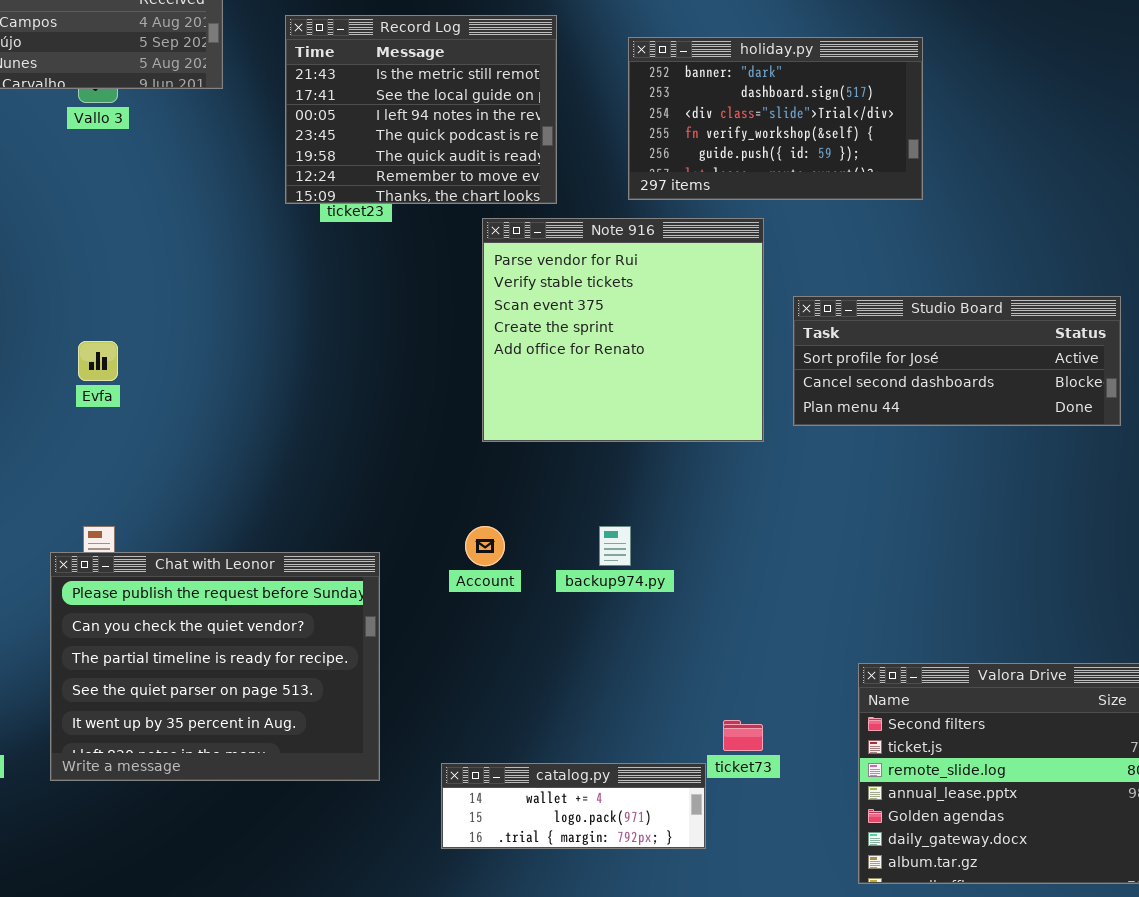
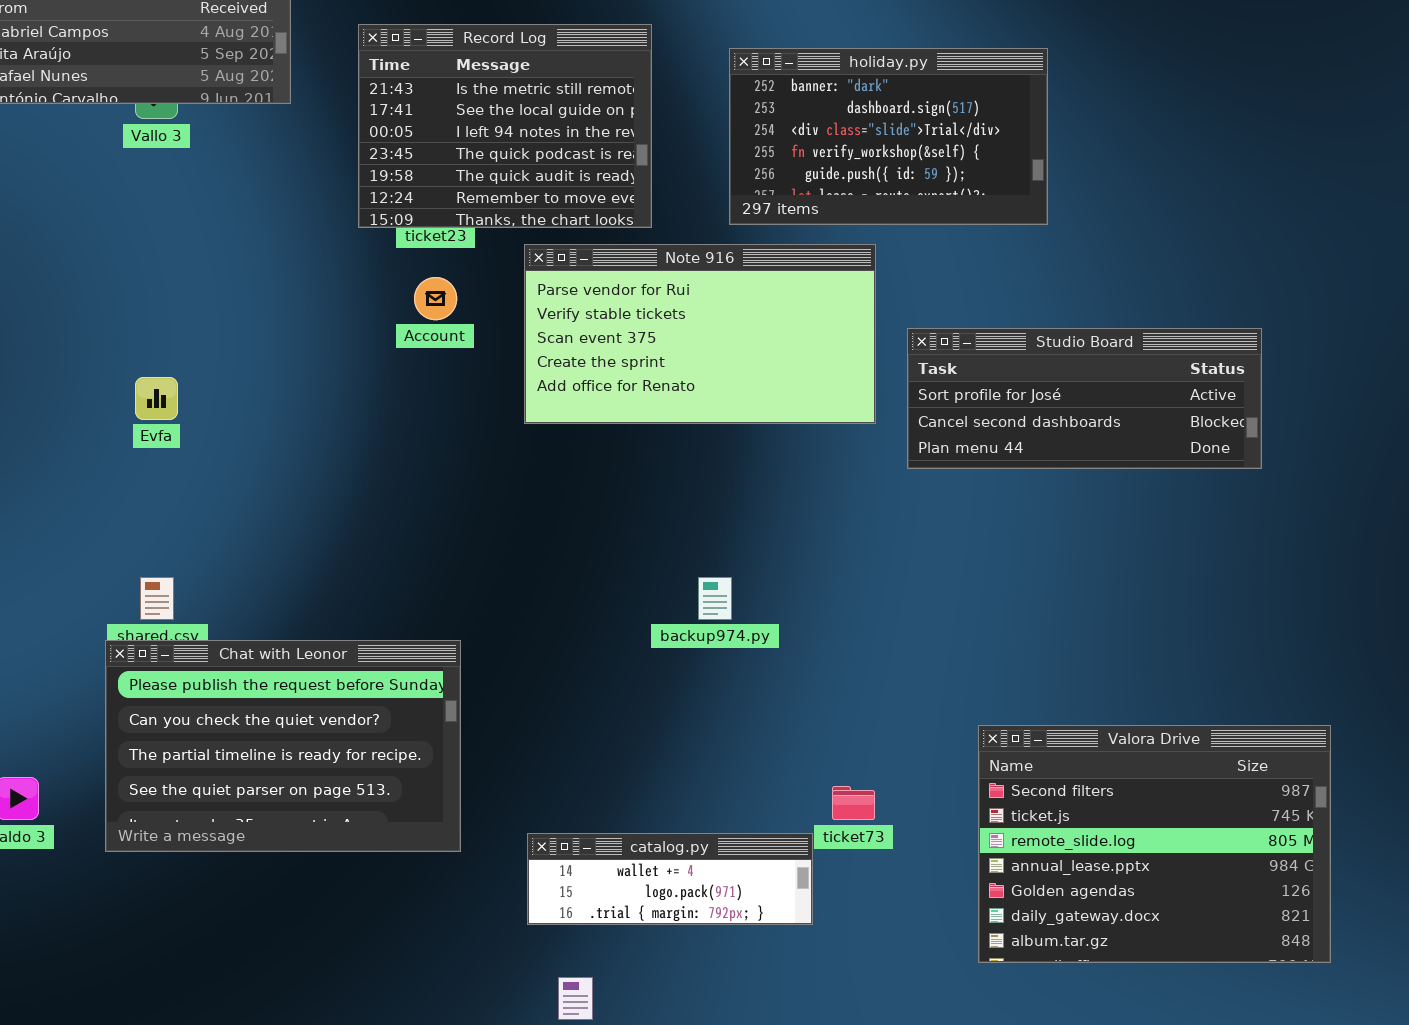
Note 916: [482,218,764,442] -> [524,244,876,424], resized
Account: [465,526,505,566] -> [414,277,457,320], moved
Chat with Leonor: [50,552,380,781] -> [105,640,461,852], resized

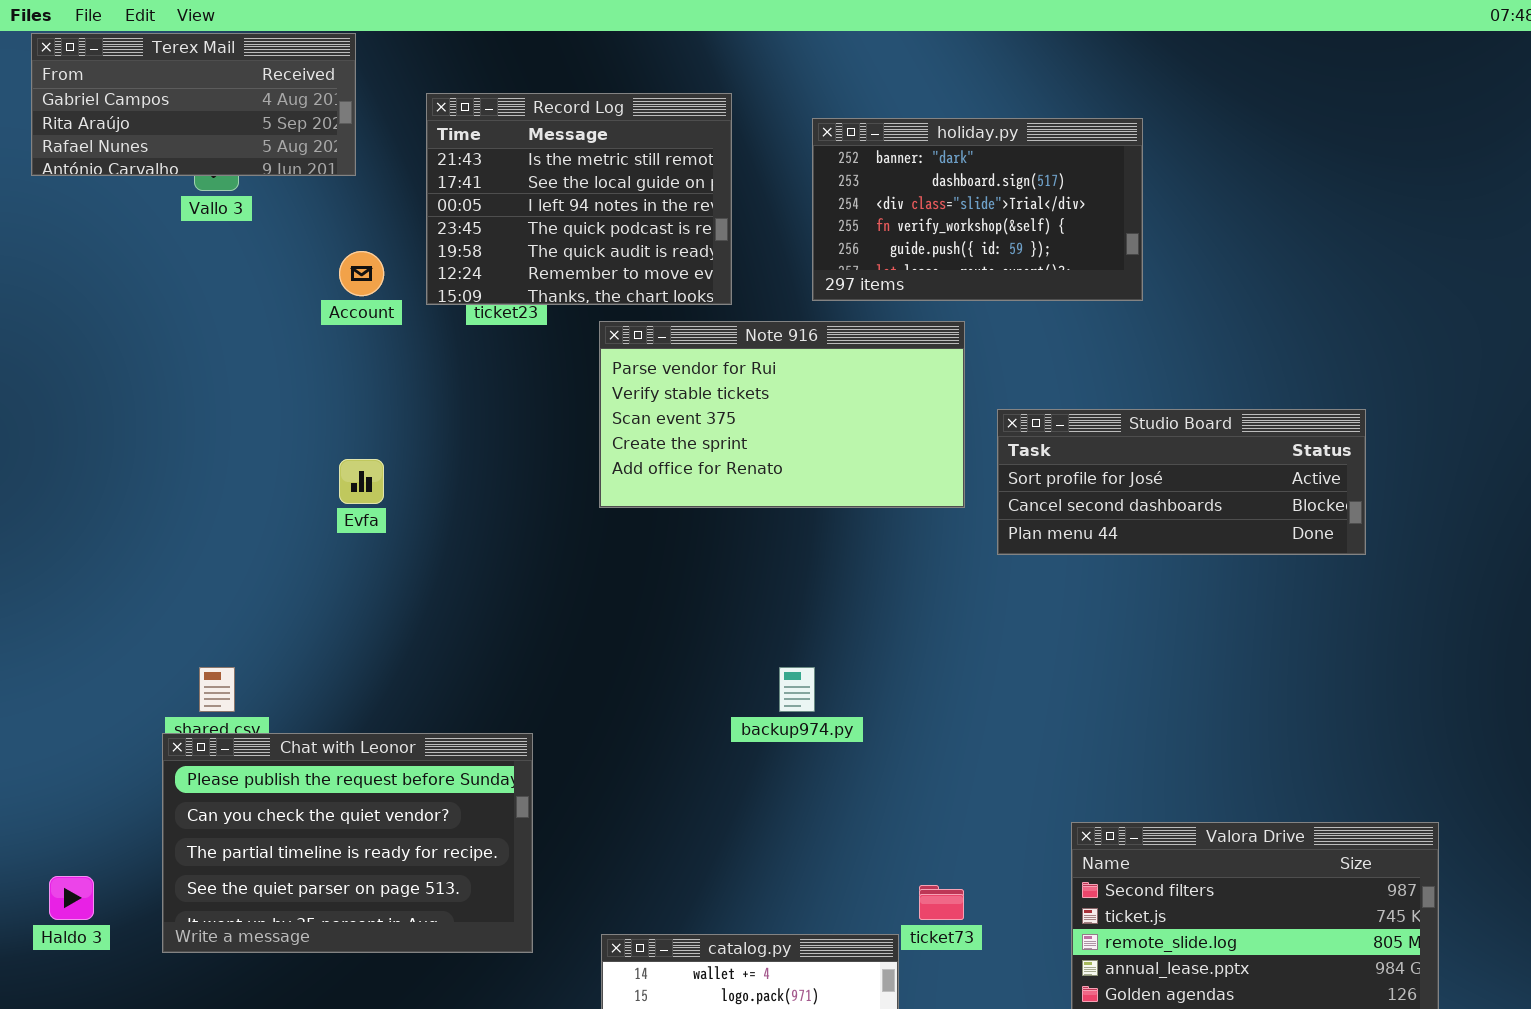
Account: [414,277,457,320] -> [339,251,384,296], moved
Evfa: [135,377,178,420] -> [339,459,384,504], moved

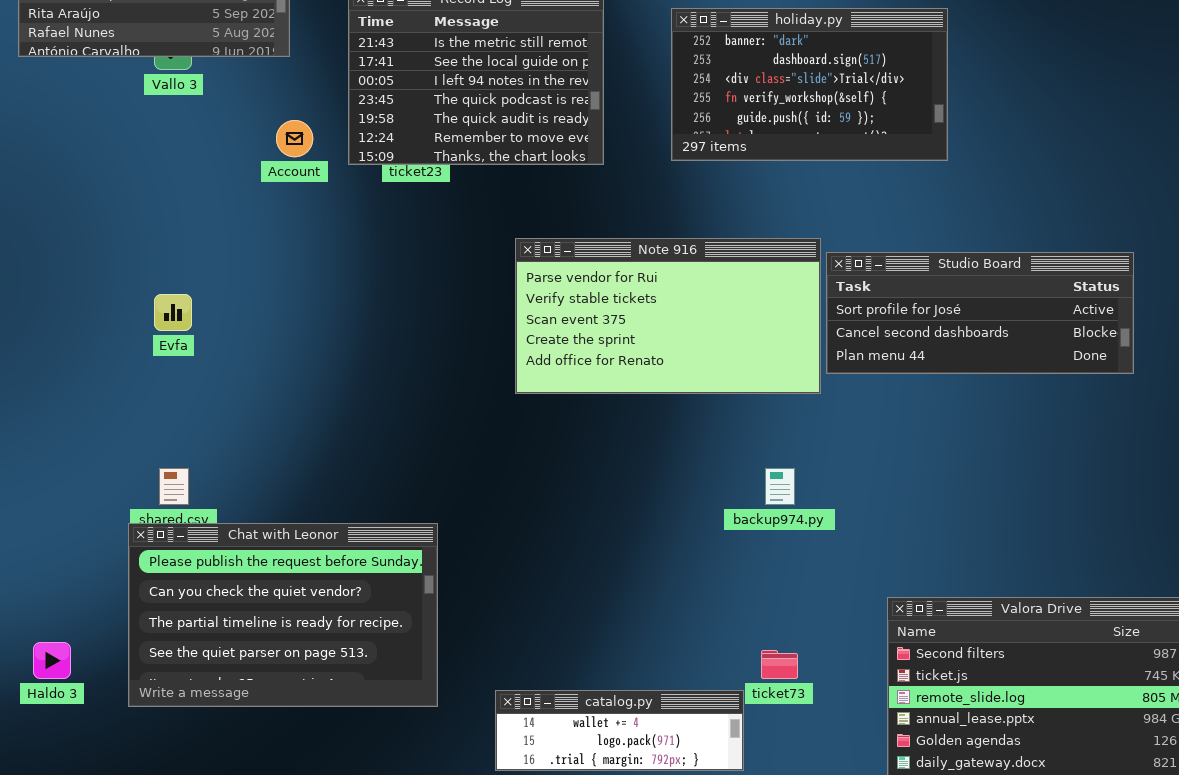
Note 916: [599,321,965,508] -> [515,238,821,394], moved
Evfa: [339,459,384,504] -> [154,294,192,331], moved
backup974.py: [779,667,815,712] -> [765,468,795,505], moved

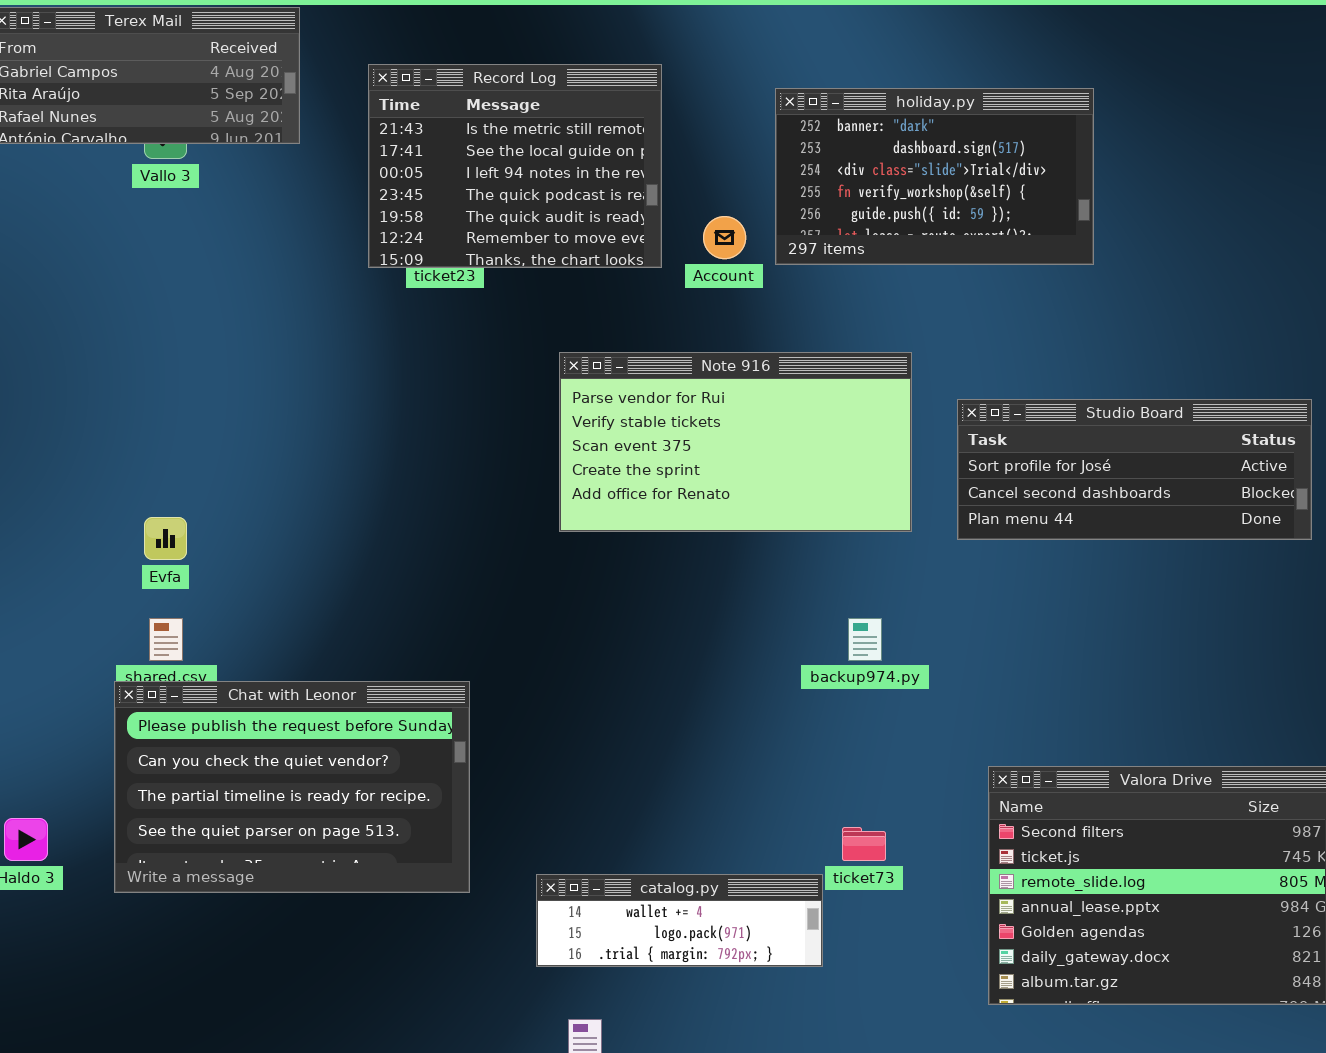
holiday.py: [671,8,948,161] -> [775,88,1094,265], moved
Account: [276,120,313,157] -> [703,216,746,259], moved
Studio Board: [826,252,1134,374] -> [957,399,1312,540], moved
Evfa: [154,294,192,331] -> [144,517,187,560], moved

